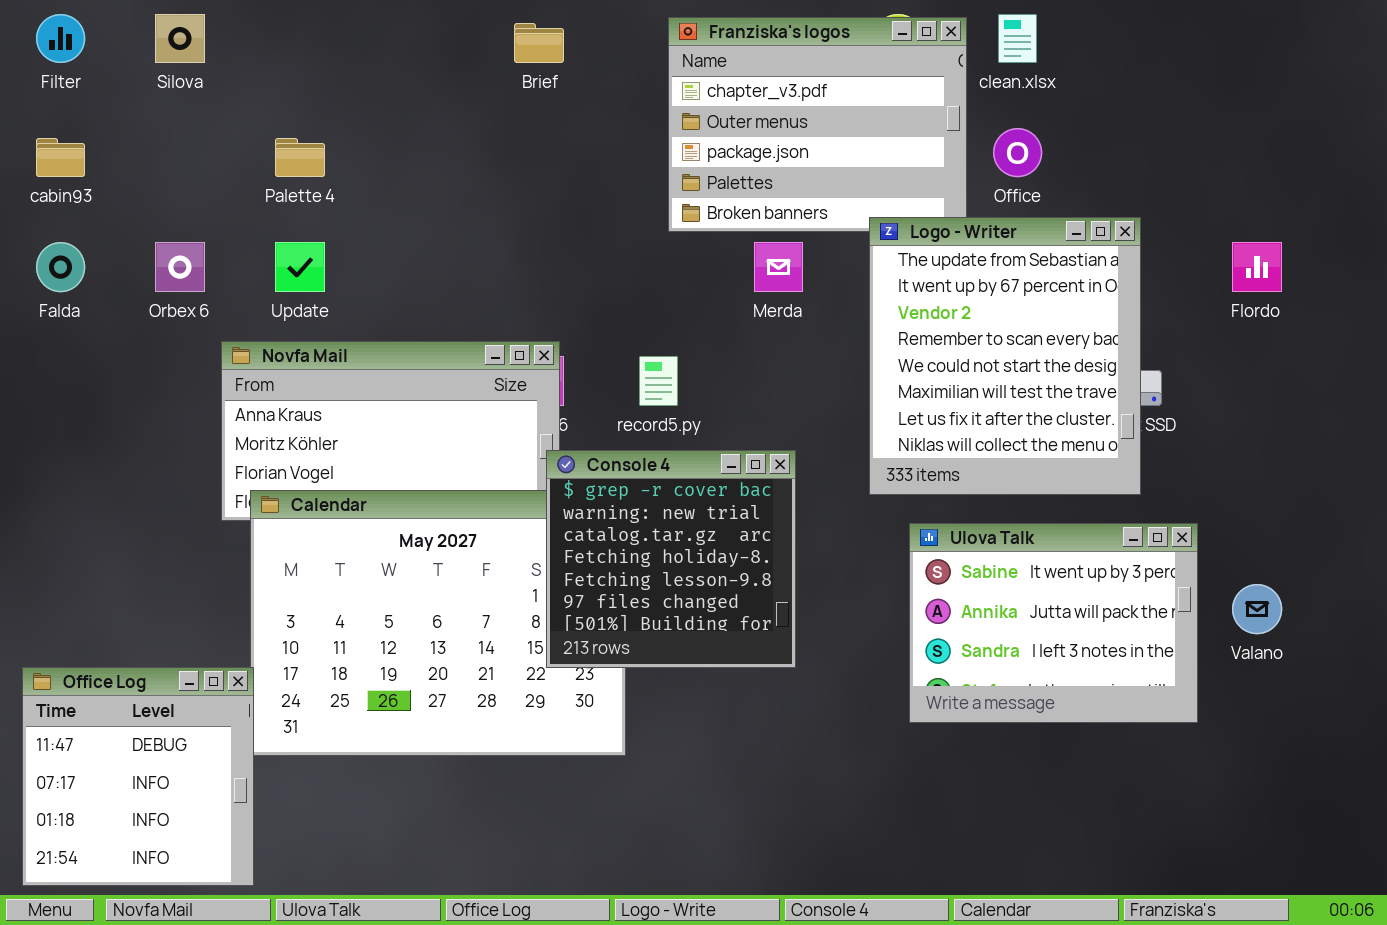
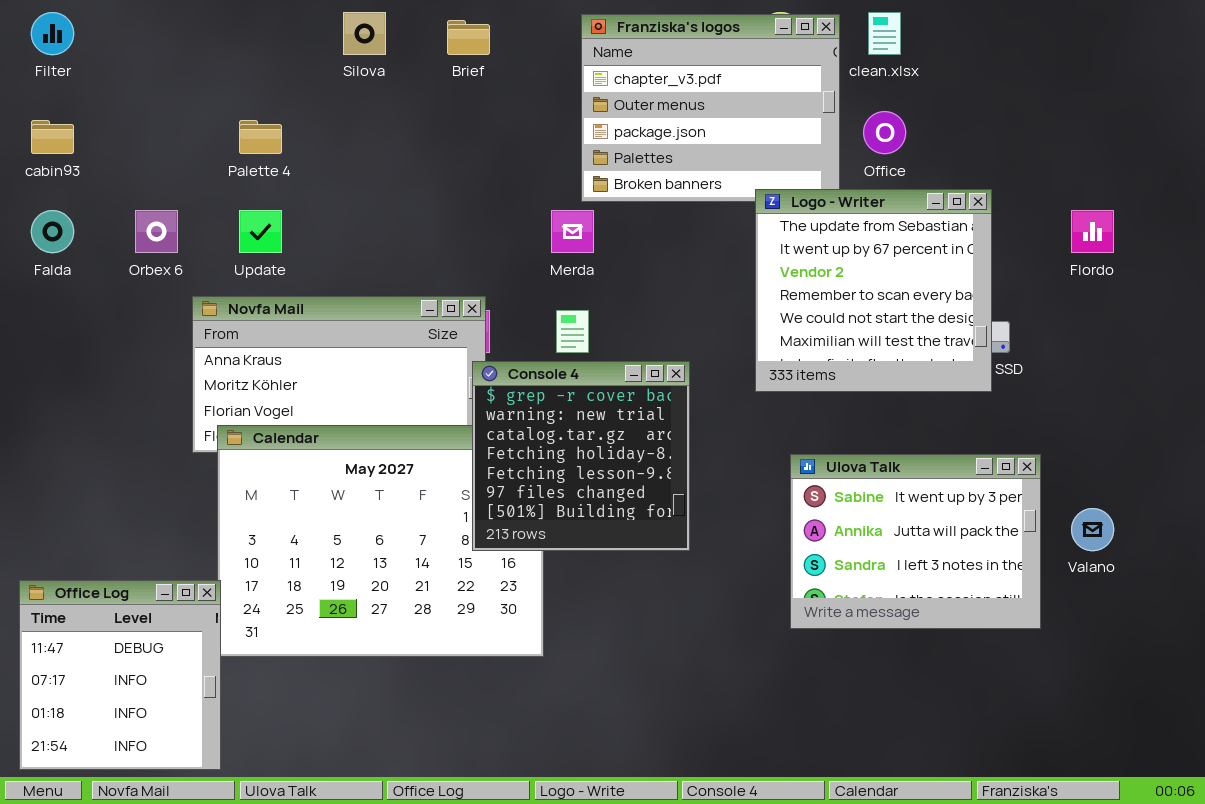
Silova: [155,14,205,63] -> [343,12,386,55], moved
Logo - Writer: [869,217,1141,495] -> [755,189,992,392], resized
Merda: [754,242,803,292] -> [551,210,594,253], moved
Console 4: [546,450,796,668] -> [472,361,690,551], moved

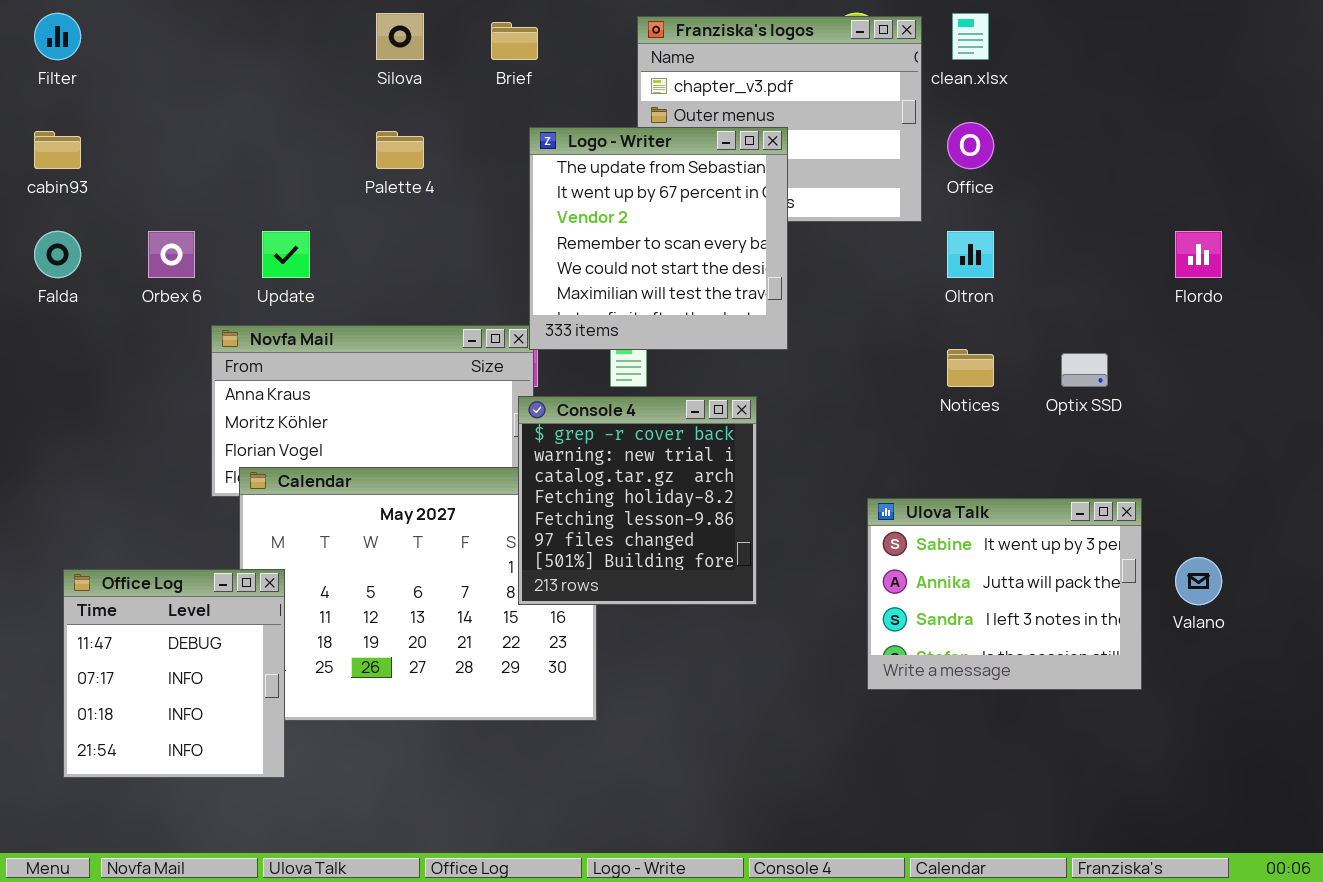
Palette 4: [239,120,282,154] -> [376,131,424,169], moved
Logo - Writer: [755,189,992,392] -> [529,127,788,350], moved
Office Log: [19,580,221,770] -> [63,569,285,778], moved

